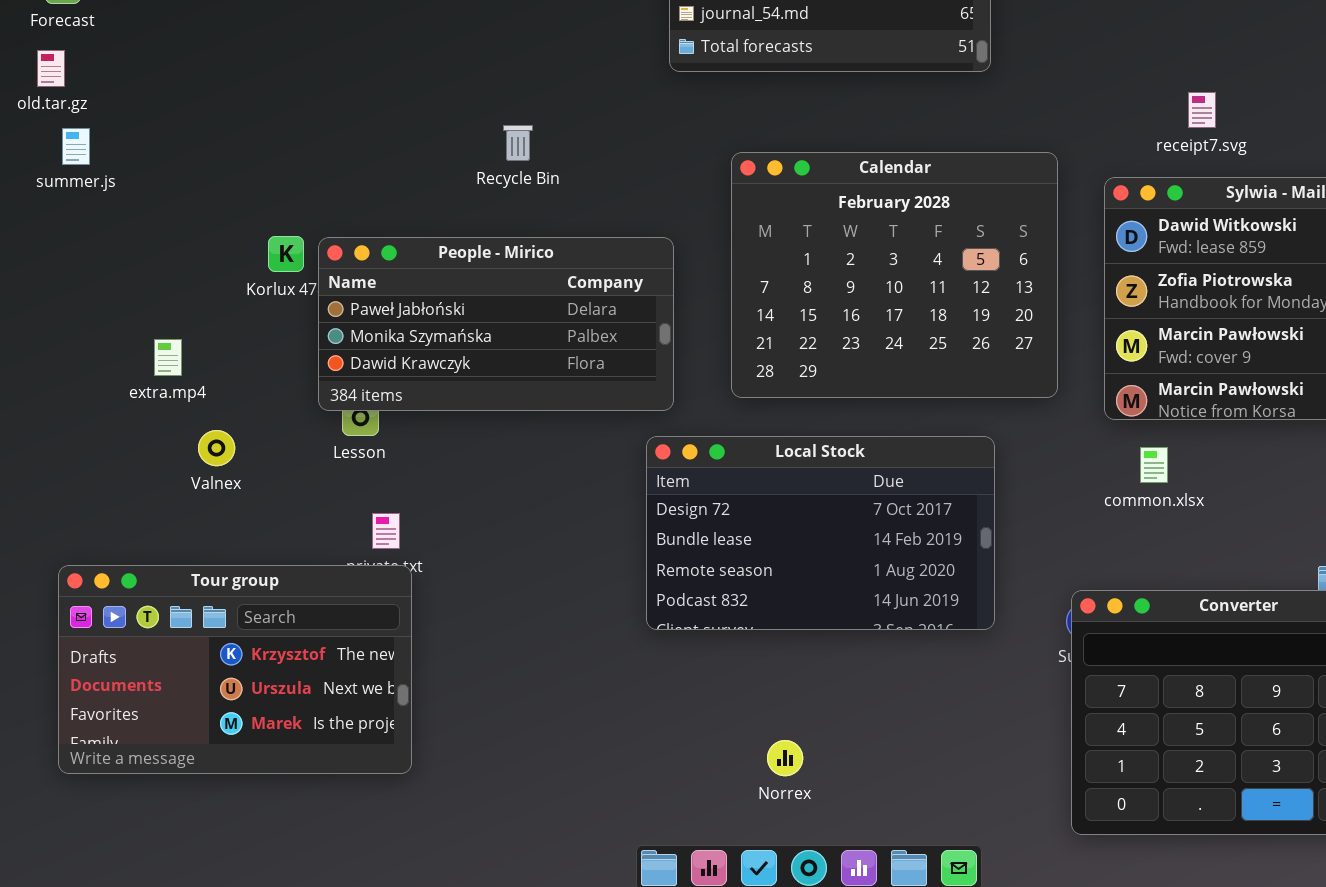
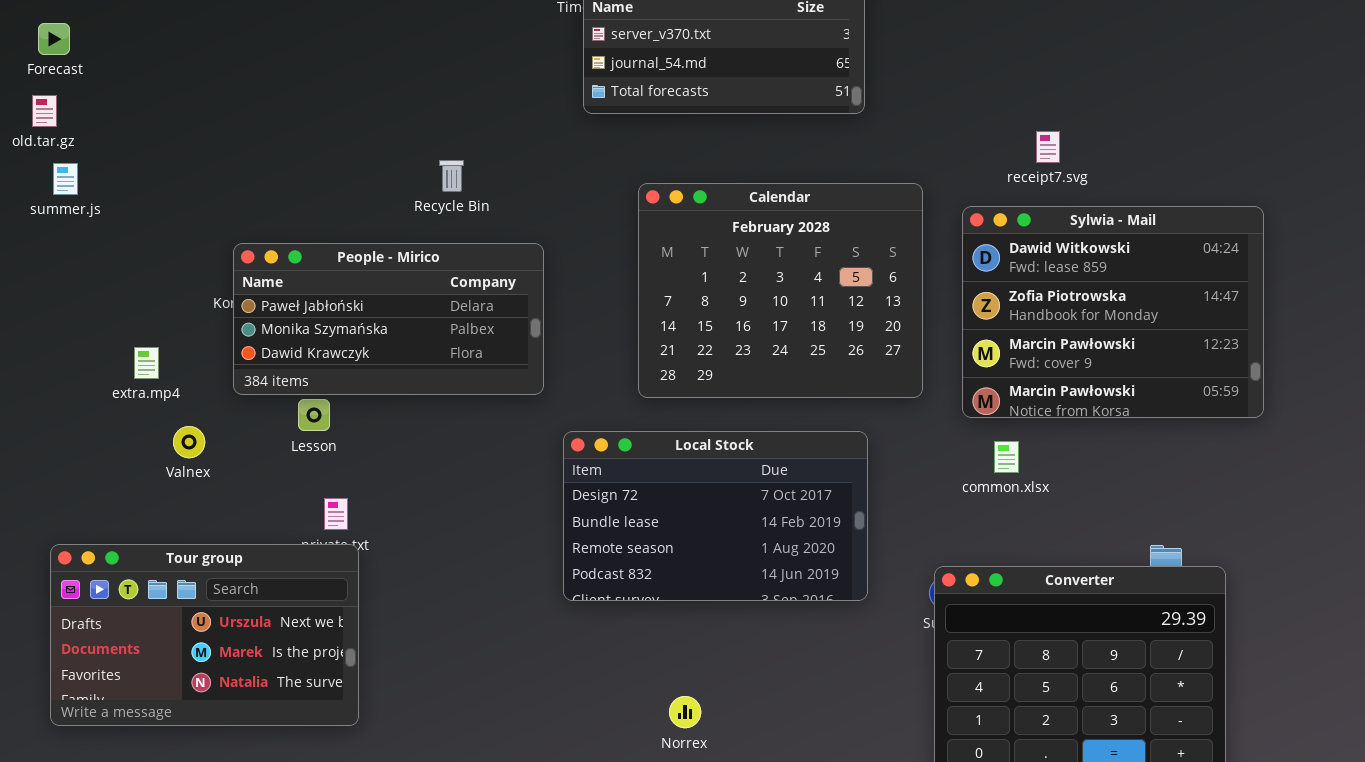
People - Mirico: [318,237,674,411] -> [233,243,544,395], moved
Tour group: [58,565,412,774] -> [50,544,359,726], scrolled down 1 row

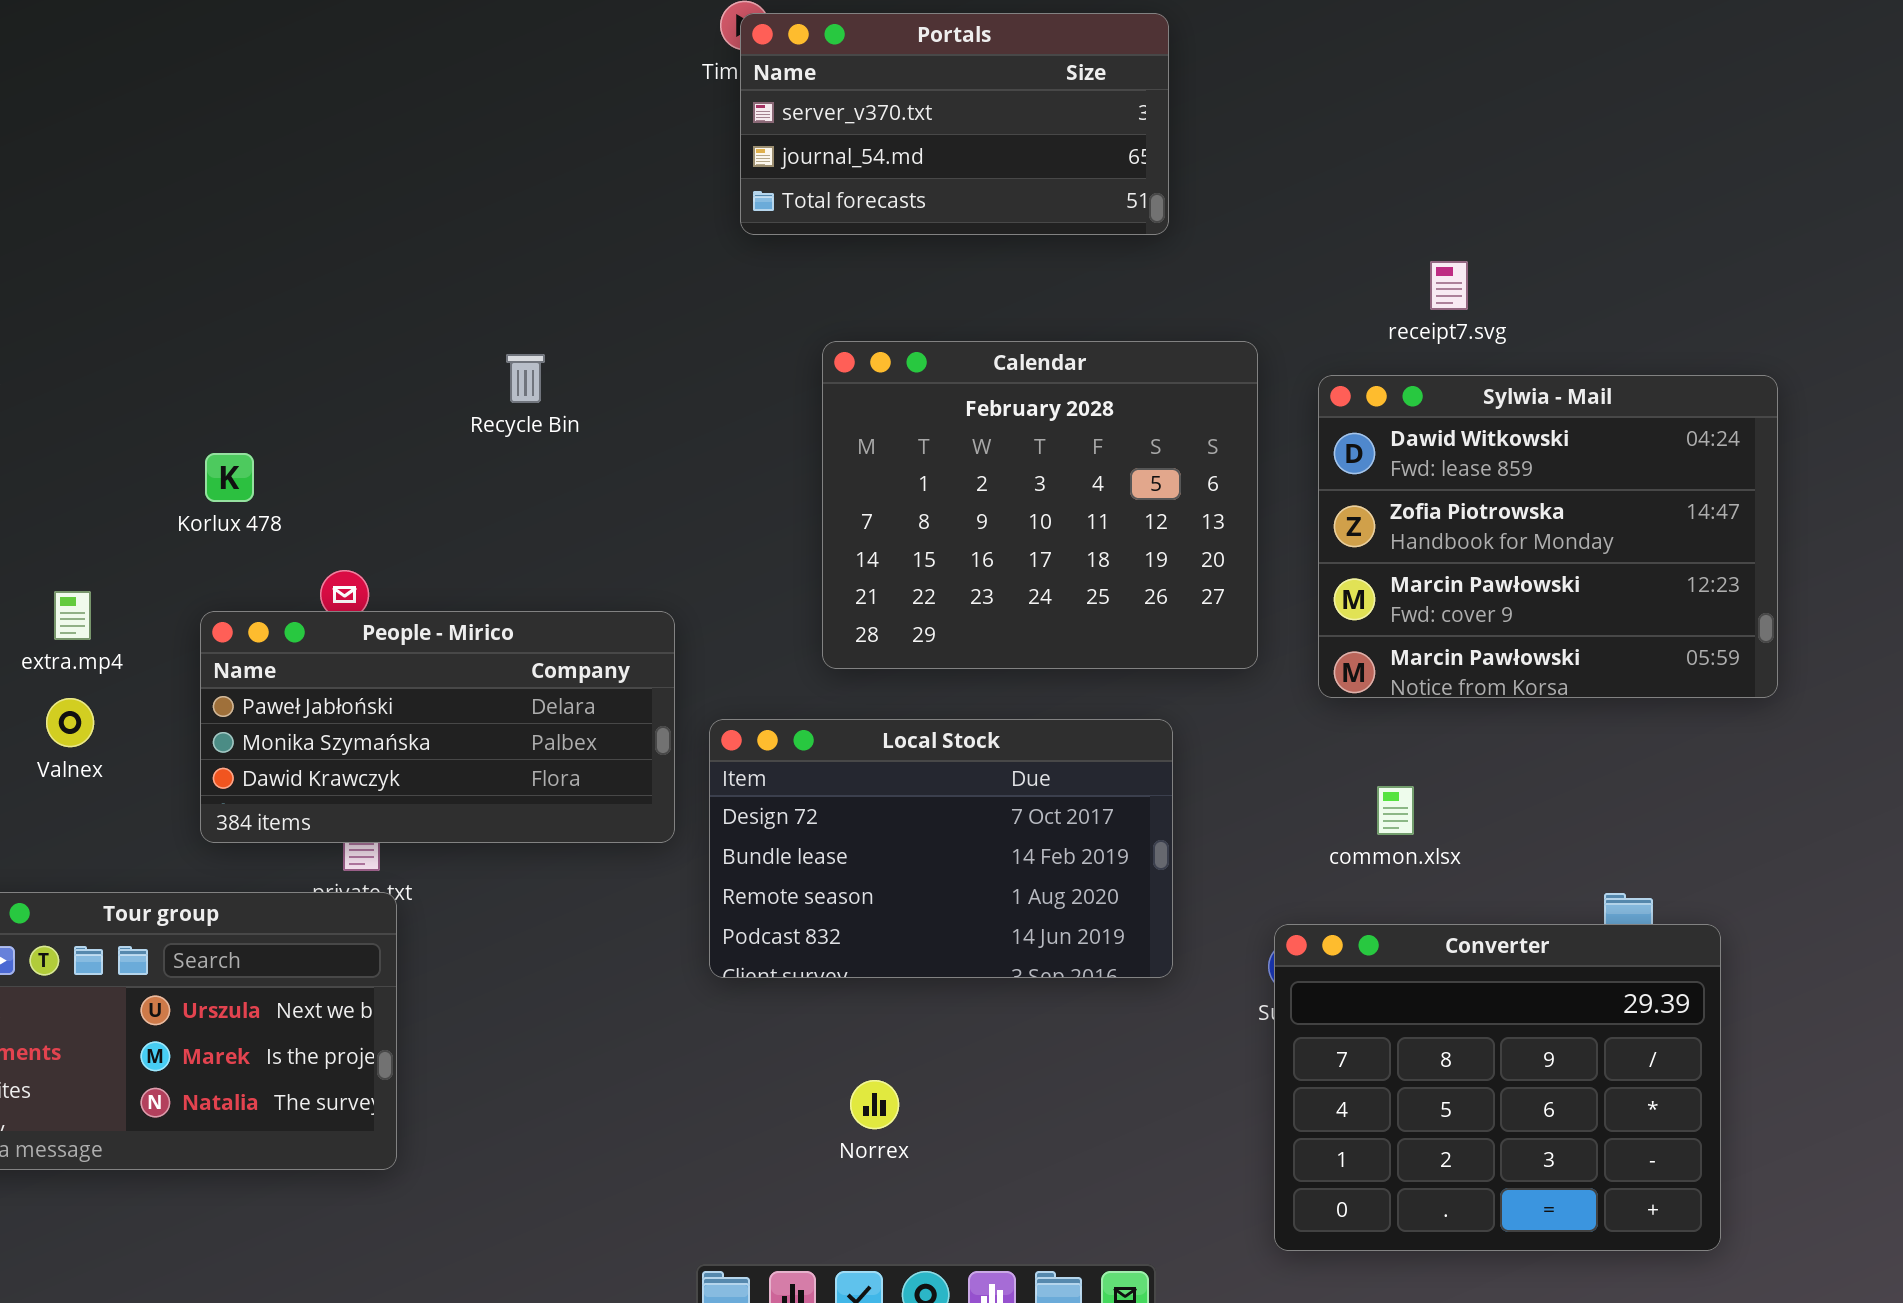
Recycle Bin: [439,160,464,192] -> [506,354,545,403], moved
People - Mirico: [233,243,544,395] -> [200,611,675,843], moved
Valnex: [173,426,205,458] -> [46,698,94,747], moved
common.xlsx: [994,441,1019,473] -> [1377,786,1414,835], moved
Norrex: [669,696,701,728] -> [850,1080,899,1129], moved

